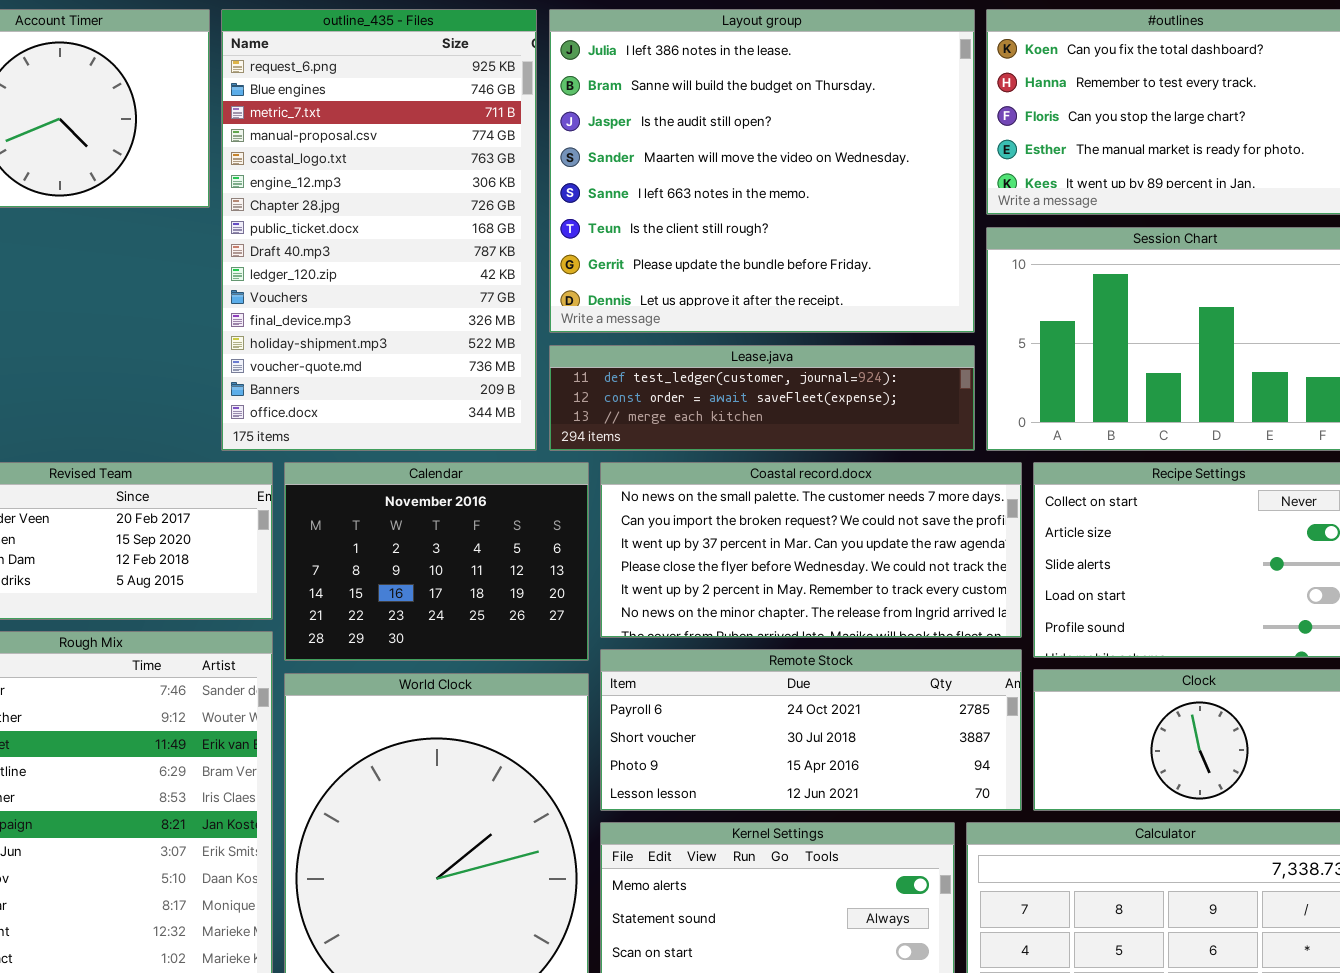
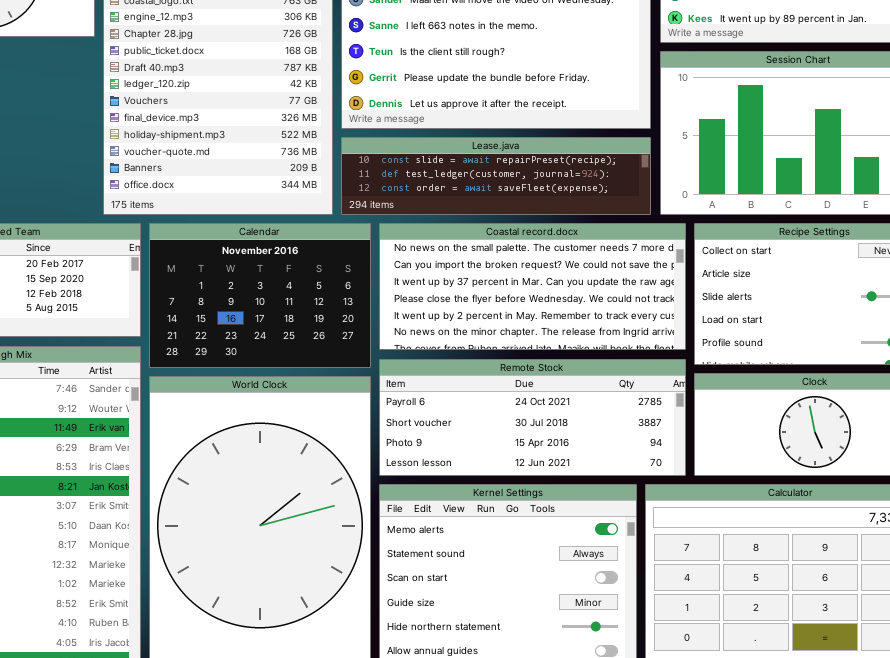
Lease.java: [549,345,975,451] -> [341,137,651,215], scrolled up 1 row

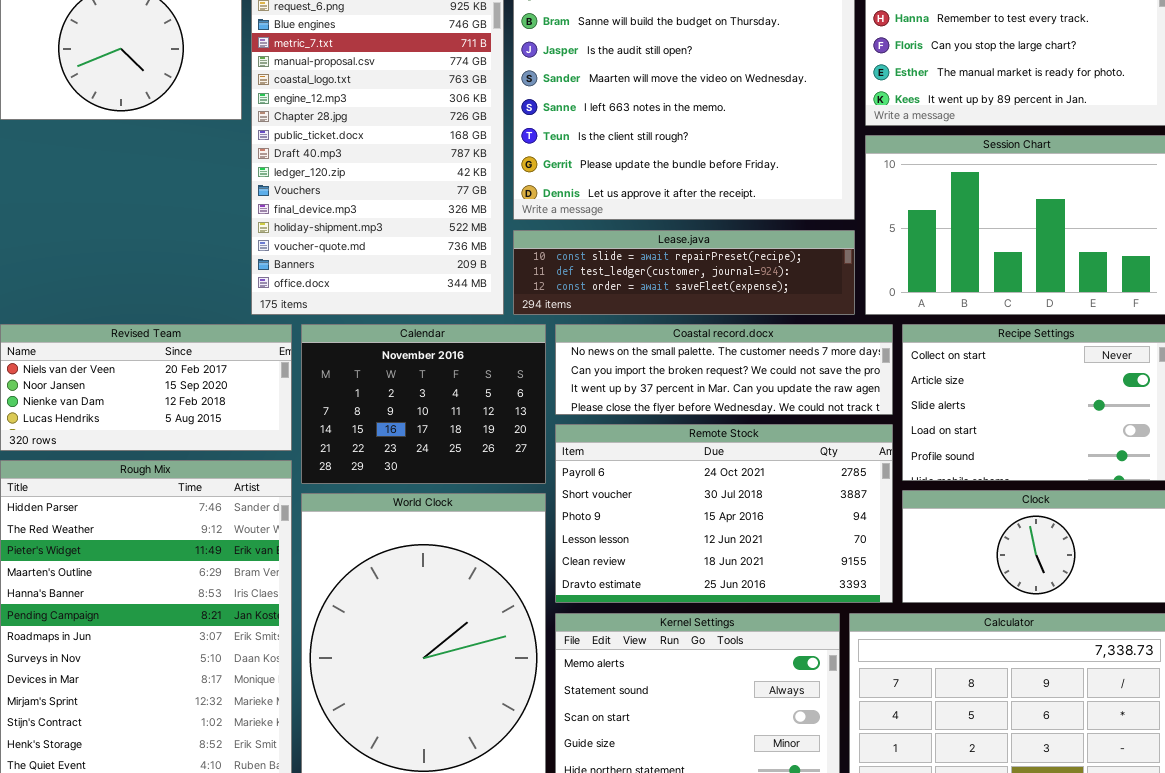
Coastal record.docx: [379,223,686,350] -> [555,324,893,415], resized
Remote Stock: [379,359,686,476] -> [555,424,893,603], resized

